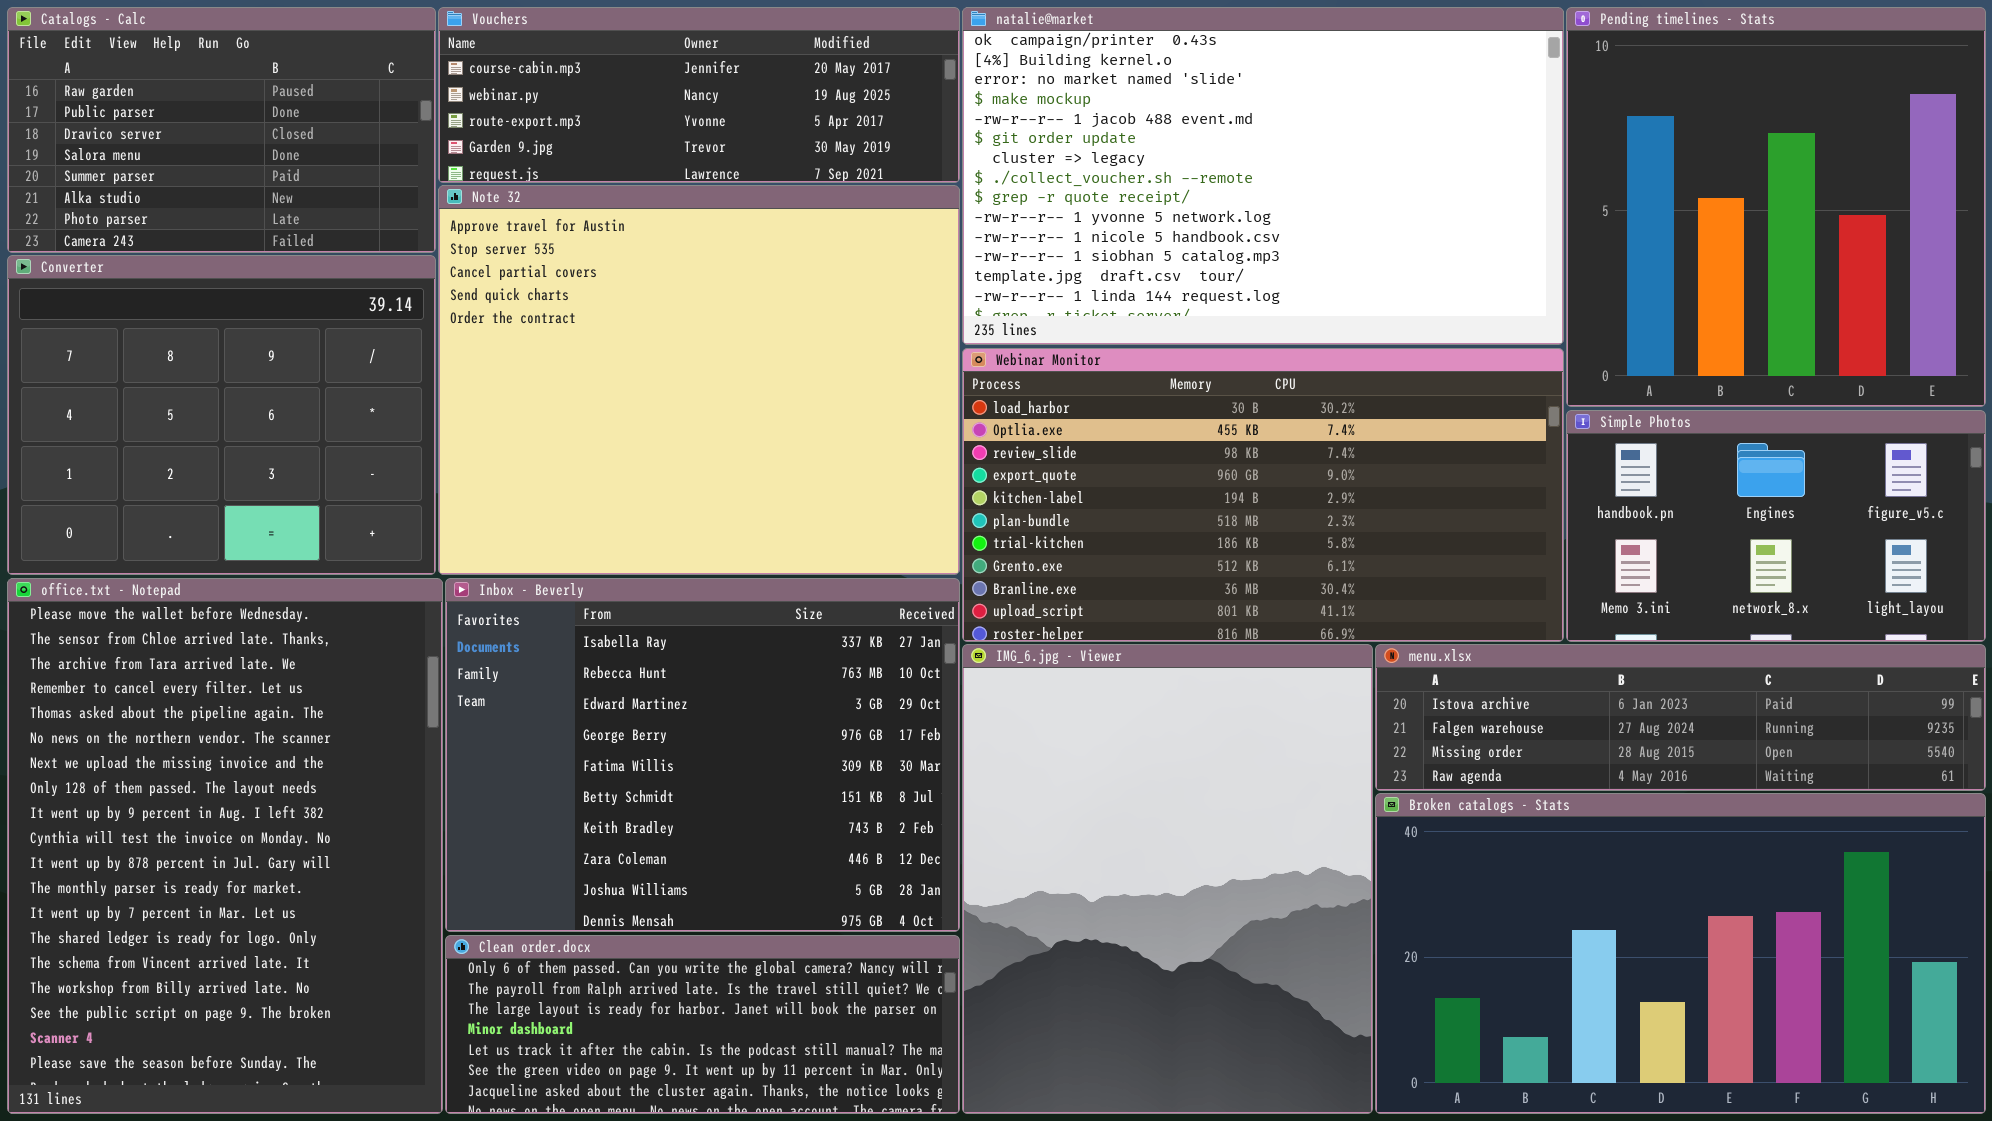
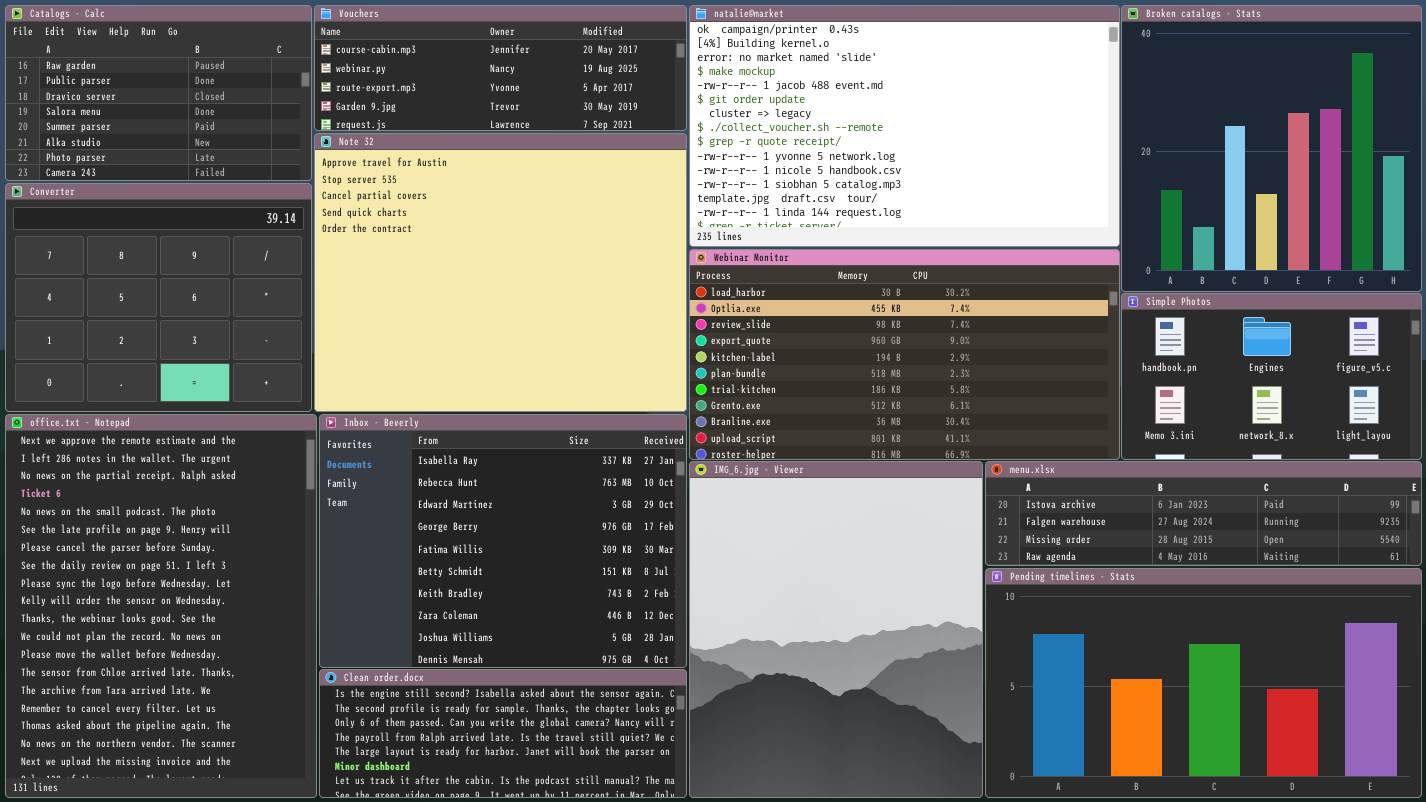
Pending timelines - Stats: [1566,7,1986,407] -> [985,568,1422,798], moved, resized
office.txt - Notepad: [7,578,443,1114] -> [5,414,317,798], scrolled up 12 rows
Broken catalogs - Stats: [1375,793,1986,1114] -> [1121,5,1422,292], moved, resized
Clean order.docx: [445,935,960,1114] -> [319,669,687,798], scrolled up 2 rows

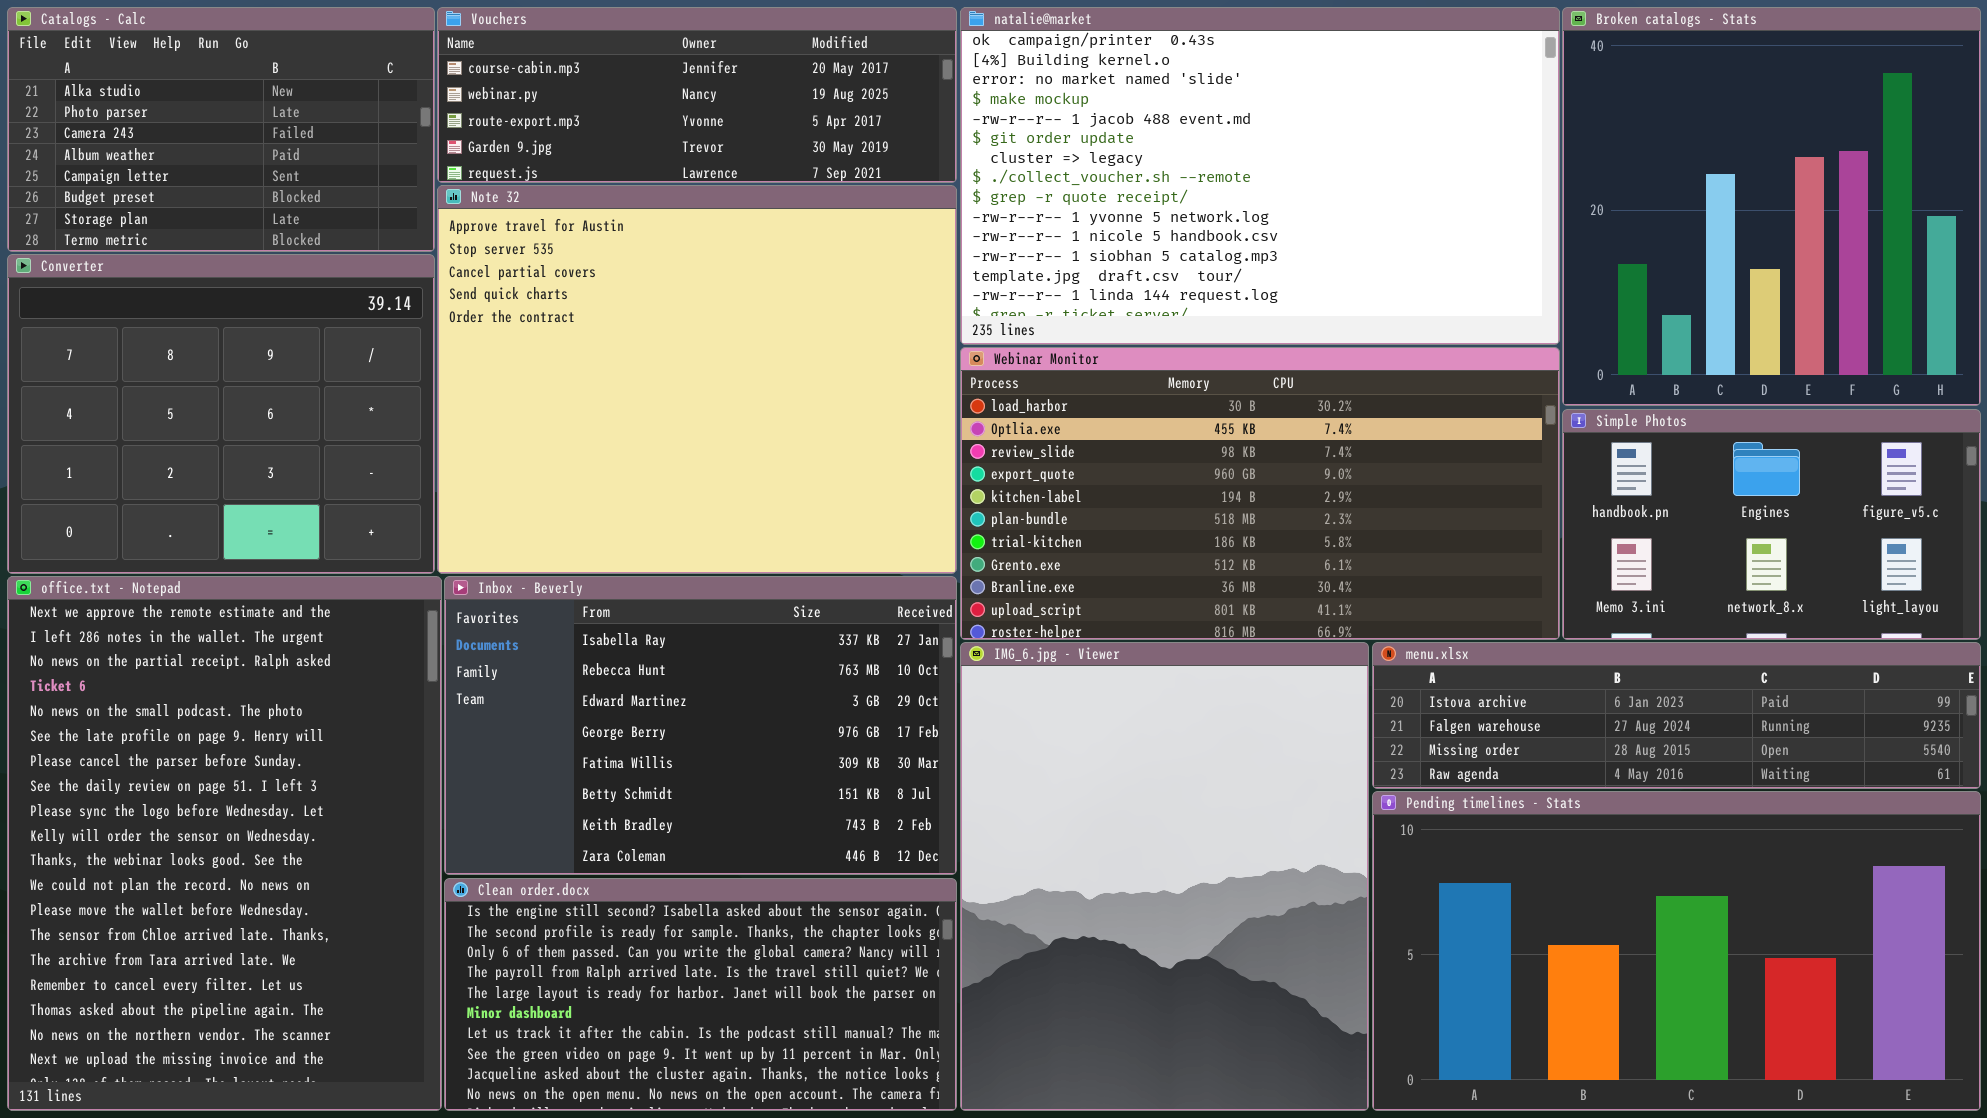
Catalogs - Calc: [5,5,312,181] -> [7,7,435,252], scrolled down 5 rows
Inbox - Beverly: [319,414,687,668] -> [444,576,957,875], resized
Clean order.docx: [319,669,687,798] -> [444,878,957,1111], resized

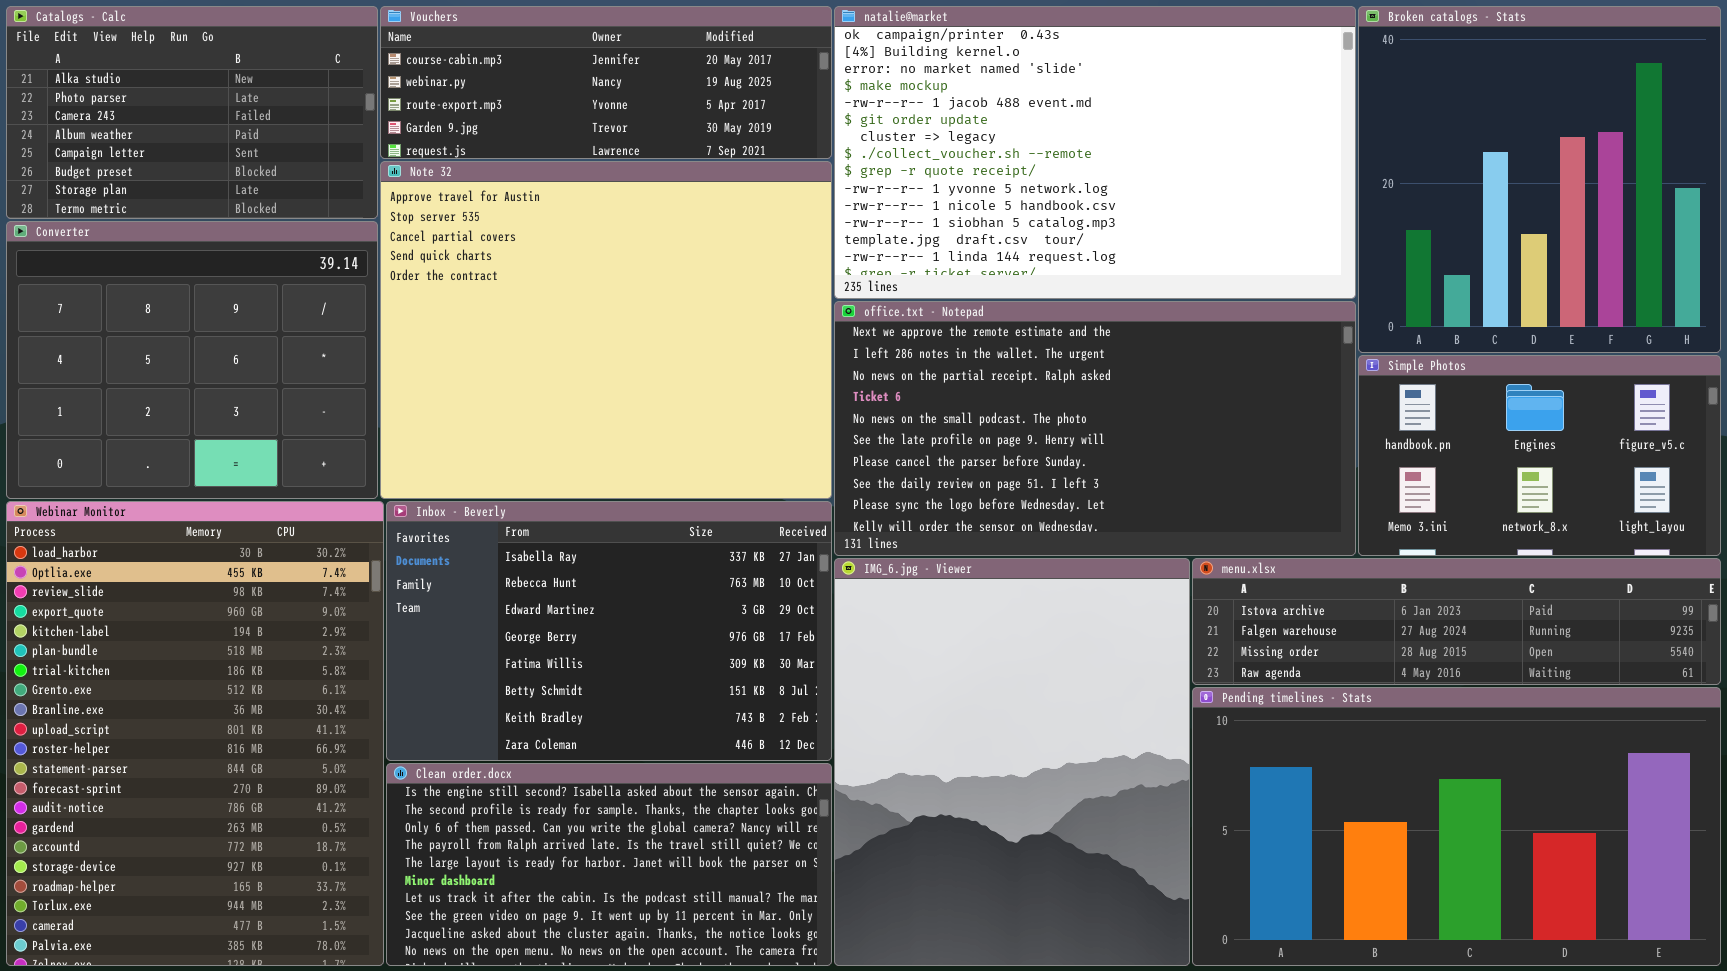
Webinar Monitor: [960,347,1560,640] -> [6,501,384,966], moved, resized
office.txt - Notepad: [7,576,442,1111] -> [834,301,1356,556], moved, resized

